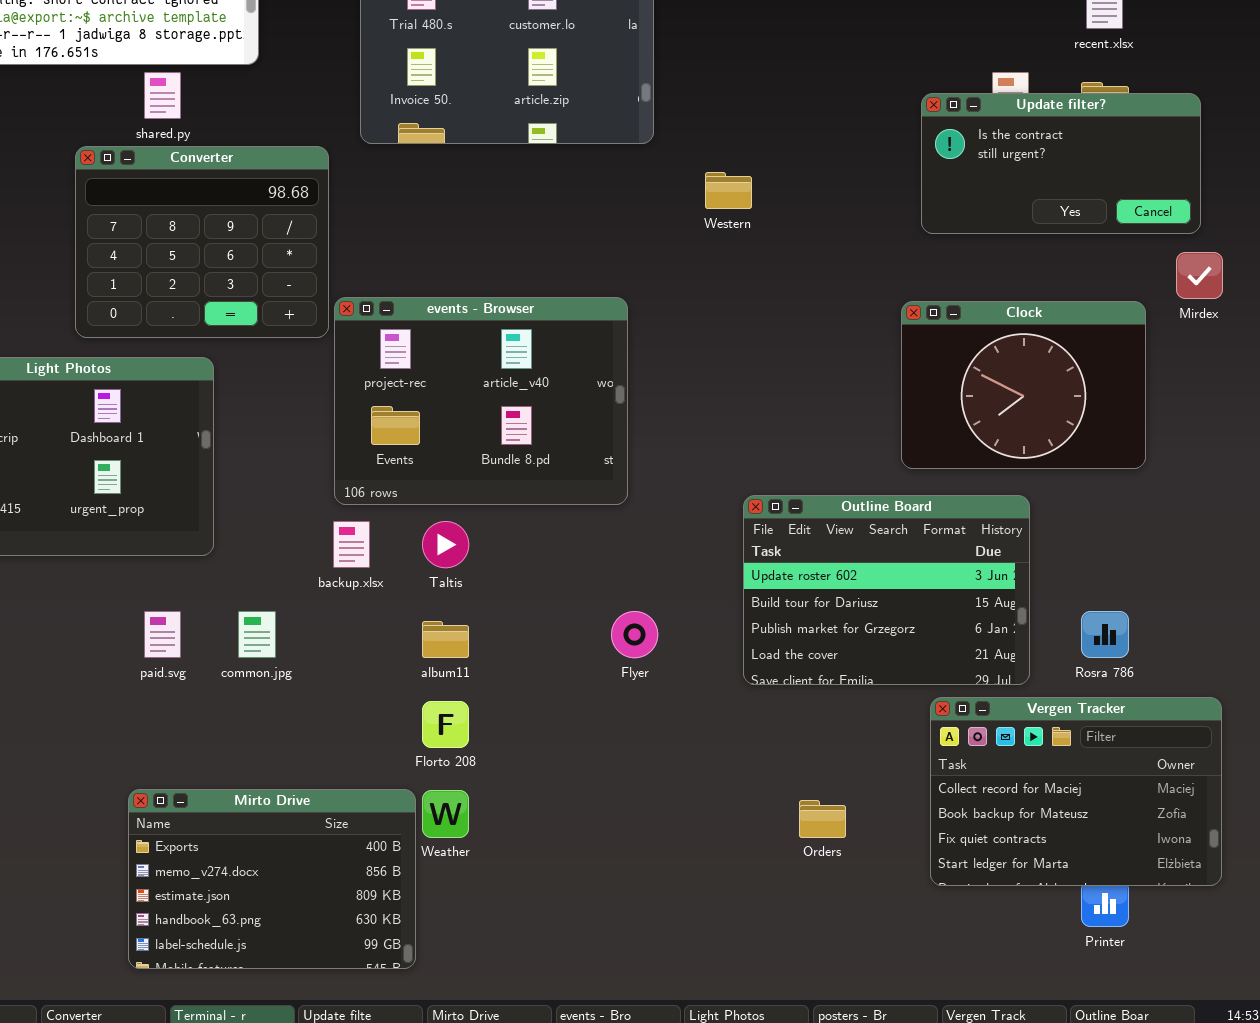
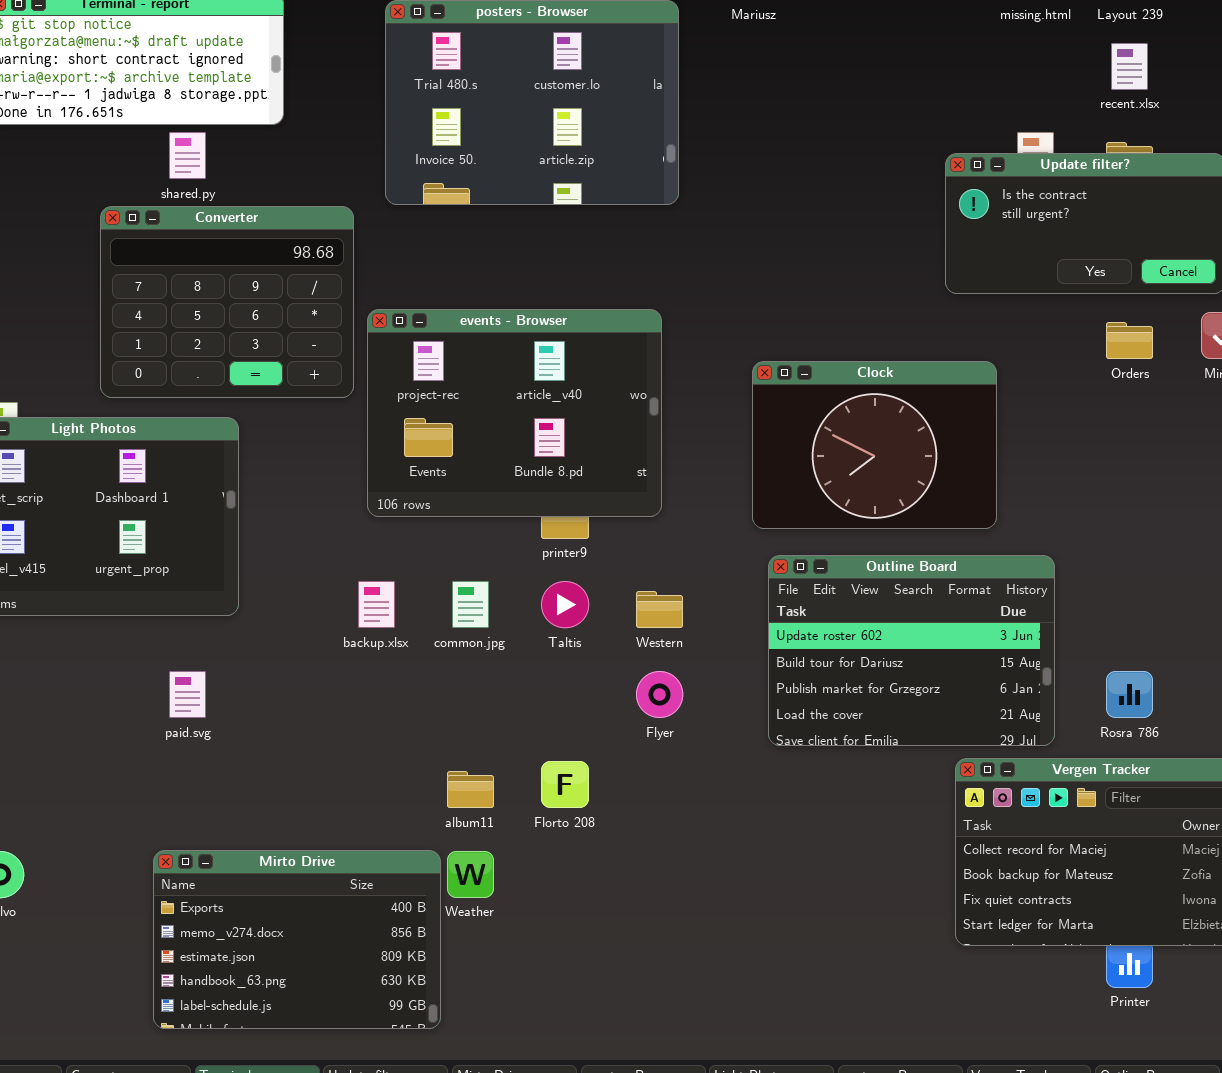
Western: [705,172,752,209] -> [636,591,683,628], moved
events - Browser: [334,297,628,505] -> [367,309,662,517], moved
Clock: [901,301,1146,469] -> [752,361,997,529], moved
Taltis: [422,521,469,568] -> [541,581,589,628], moved
common.jpg: [238,611,276,658] -> [452,581,489,628], moved
album11: [422,621,469,658] -> [447,771,494,808], moved
Florto 208: [422,701,469,748] -> [541,761,589,808], moved
Orders: [799,800,846,838] -> [1106,322,1153,359], moved

